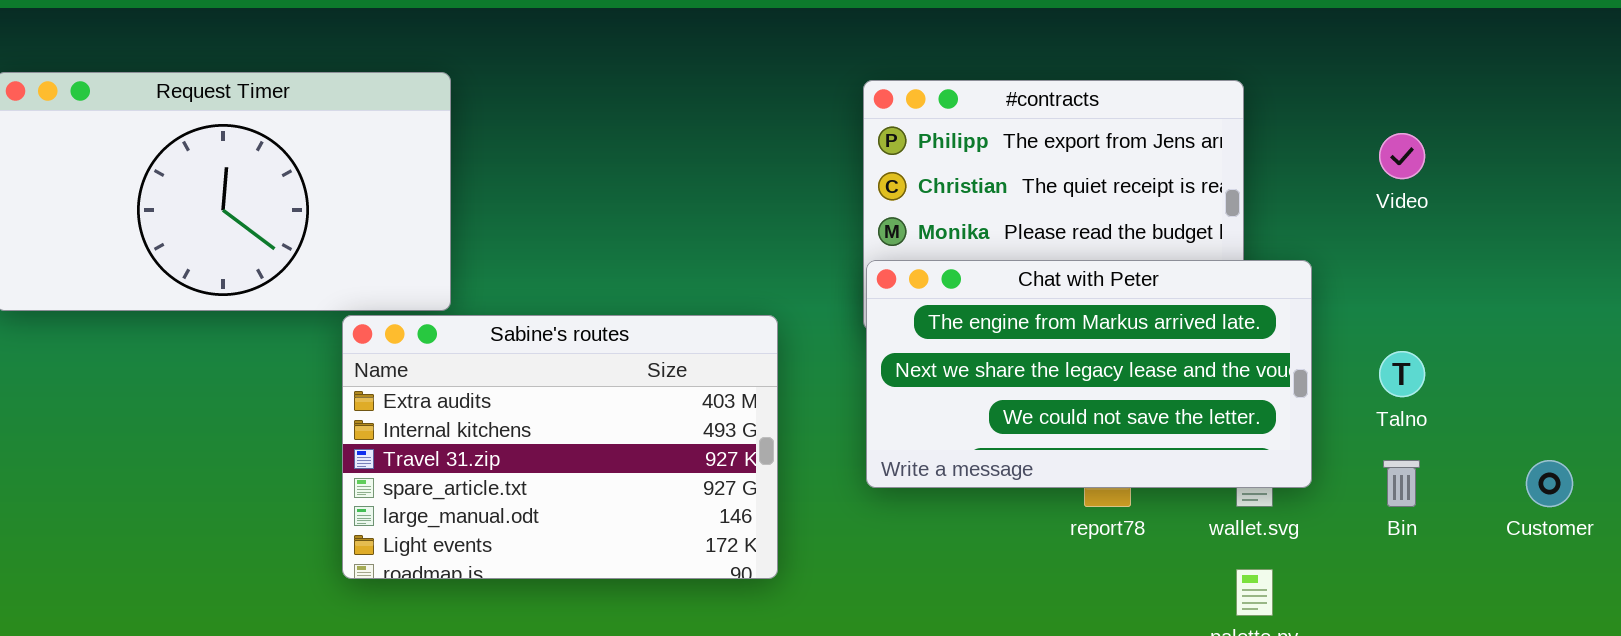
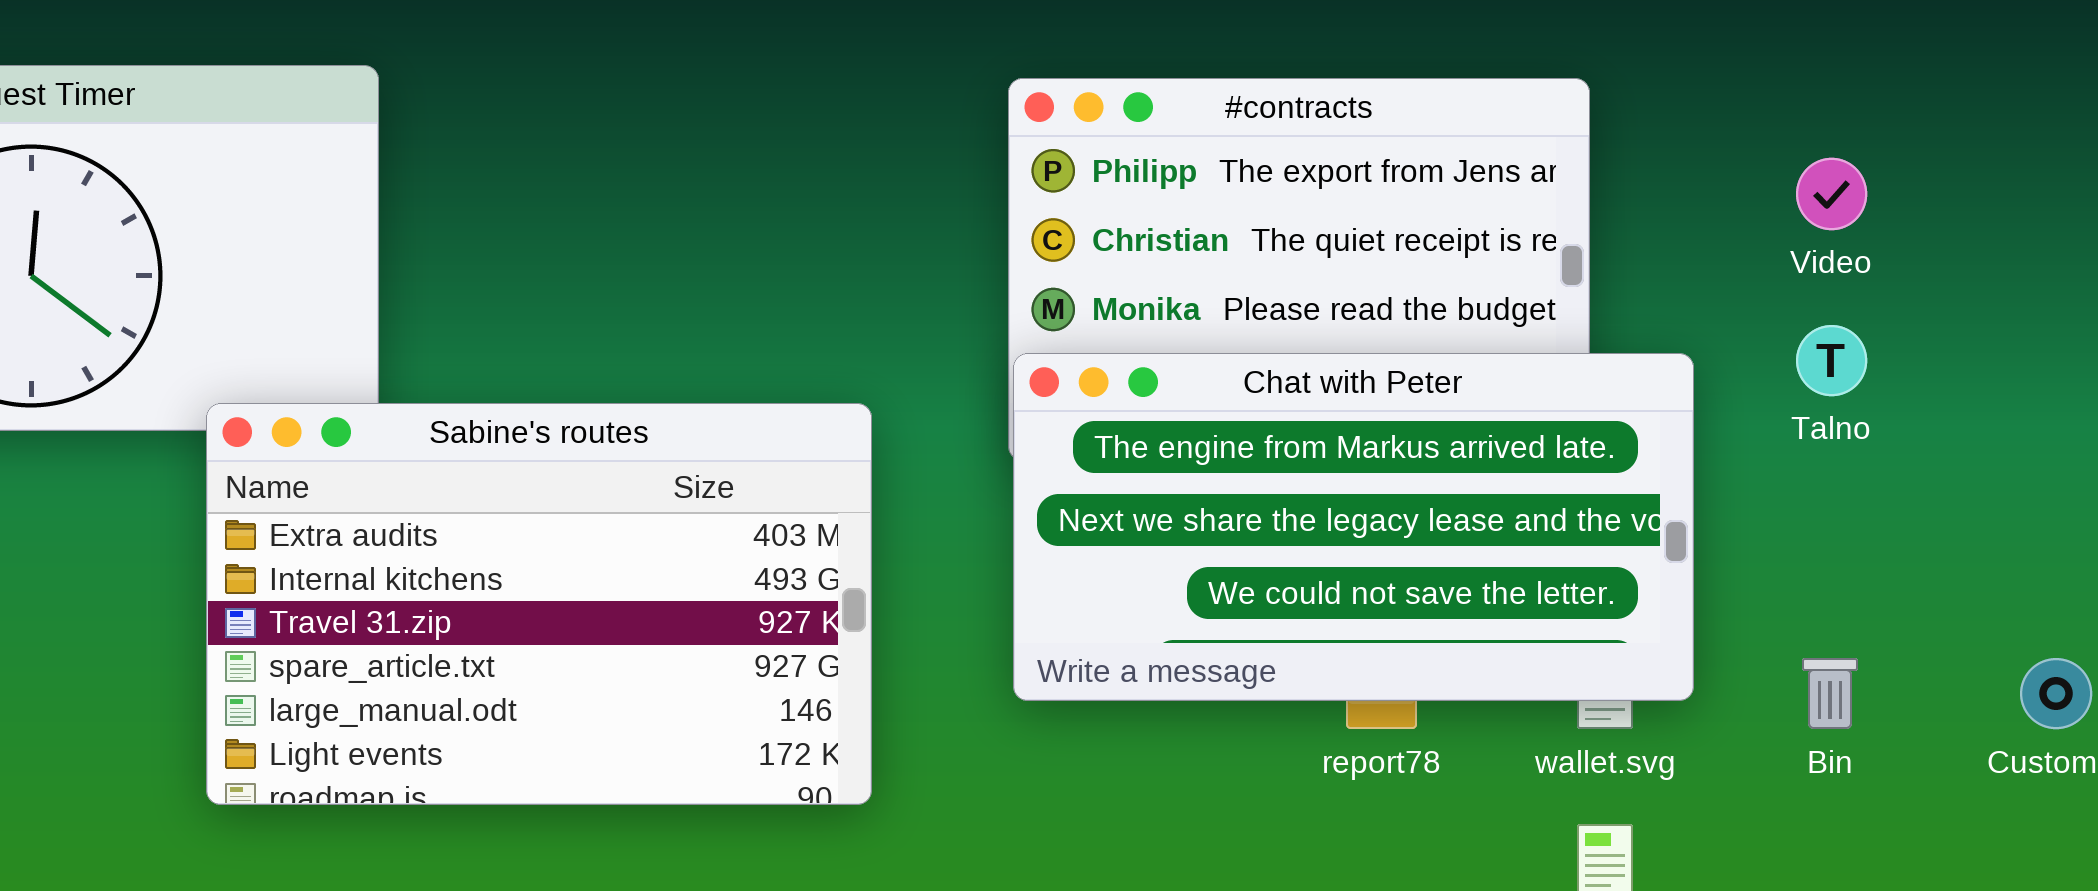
Sabine's routes: [342,315,778,579] -> [206,403,872,805], moved
Talno: [1379,351,1425,397] -> [1796,325,1867,396], moved

